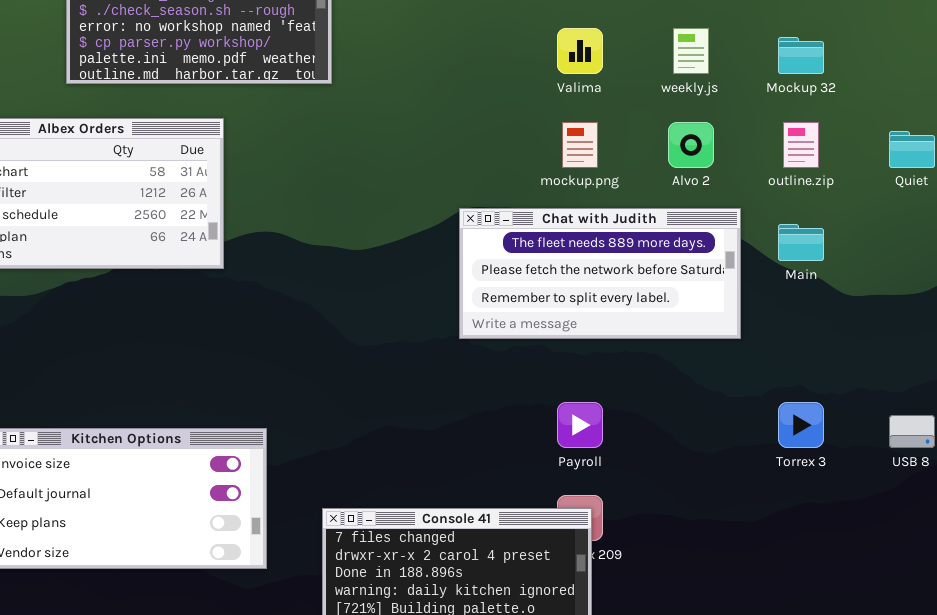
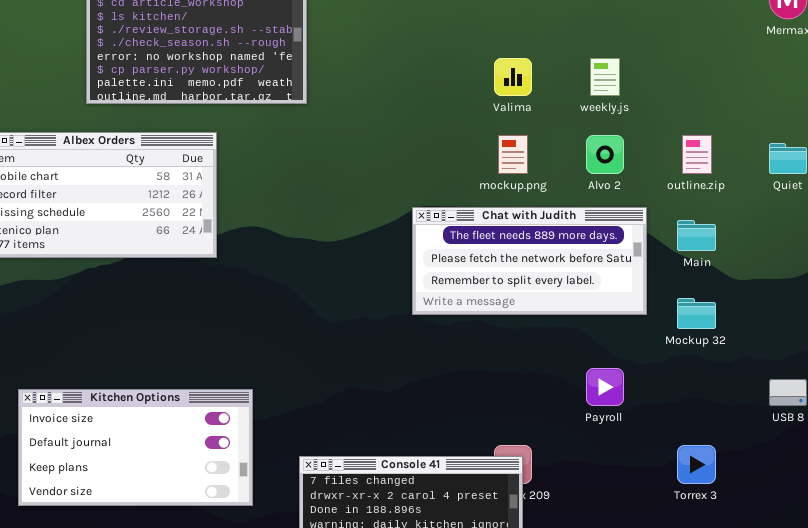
Mockup 32: [778,37,824,74] -> [677,298,716,329], moved
Payroll: [557,402,603,448] -> [586,368,624,406], moved
Torrex 3: [778,402,824,448] -> [677,445,716,484], moved

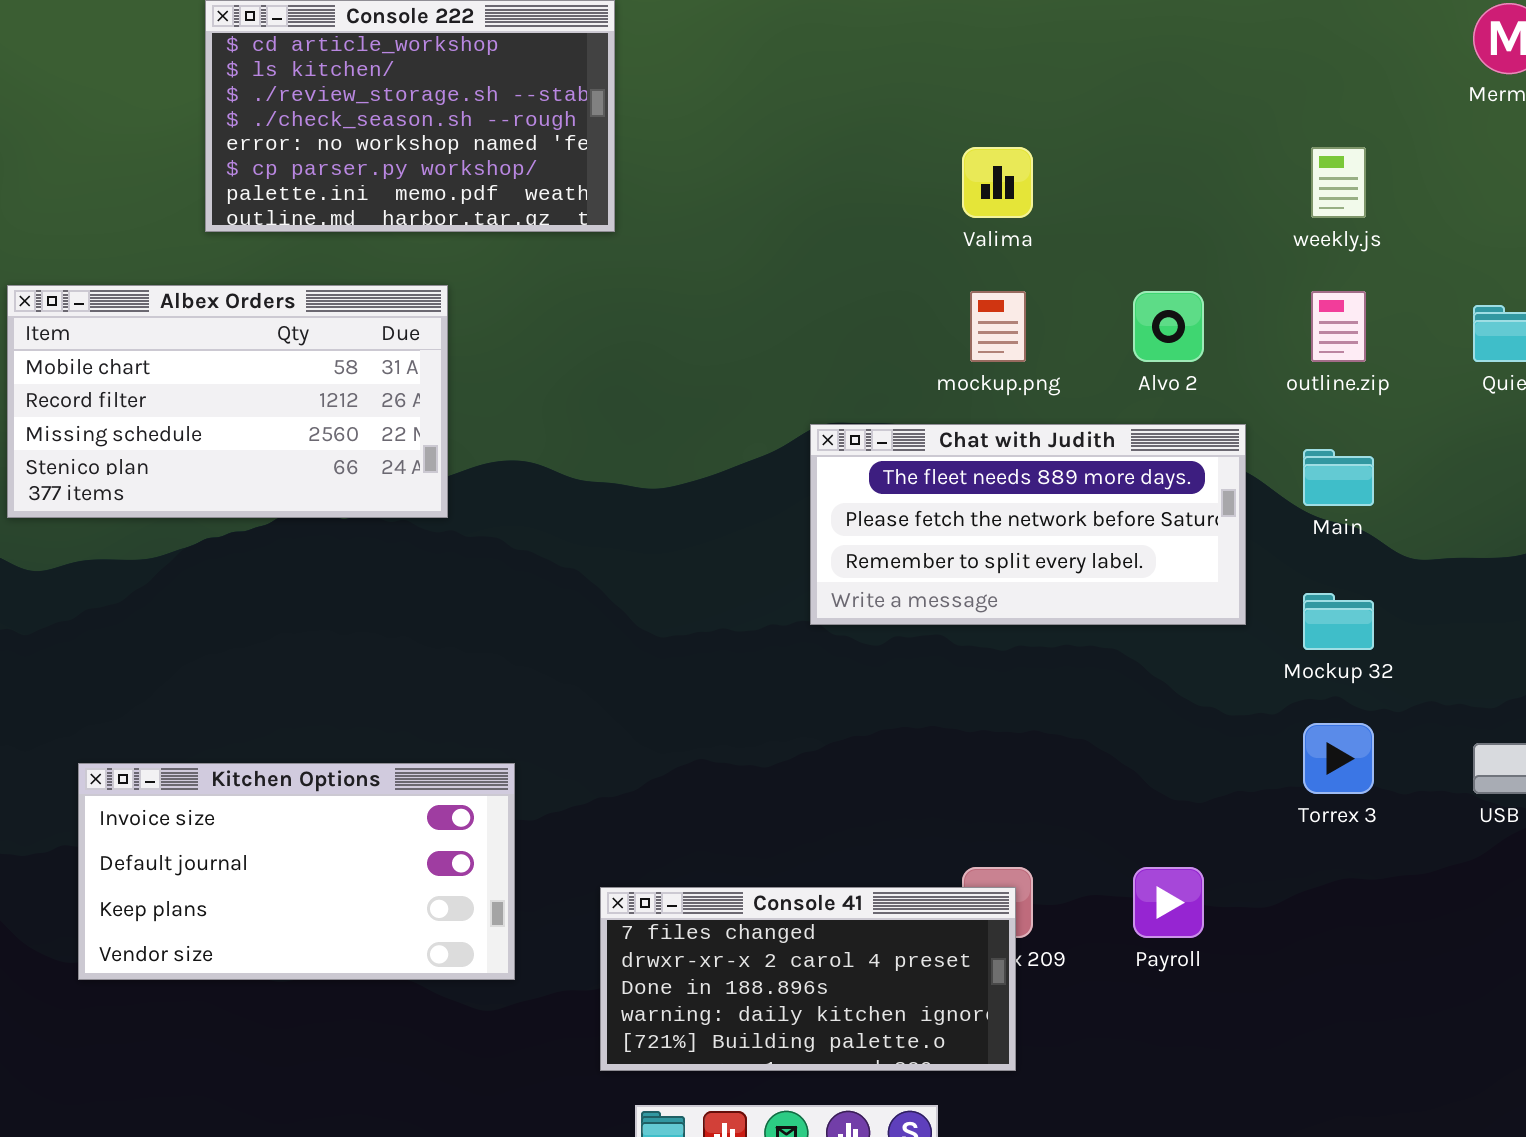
weekly.js: [590,58,620,96] -> [1311,147,1366,218], moved
Payroll: [586,368,624,406] -> [1133,867,1204,938], moved
Torrex 3: [677,445,716,484] -> [1303,723,1374,794], moved

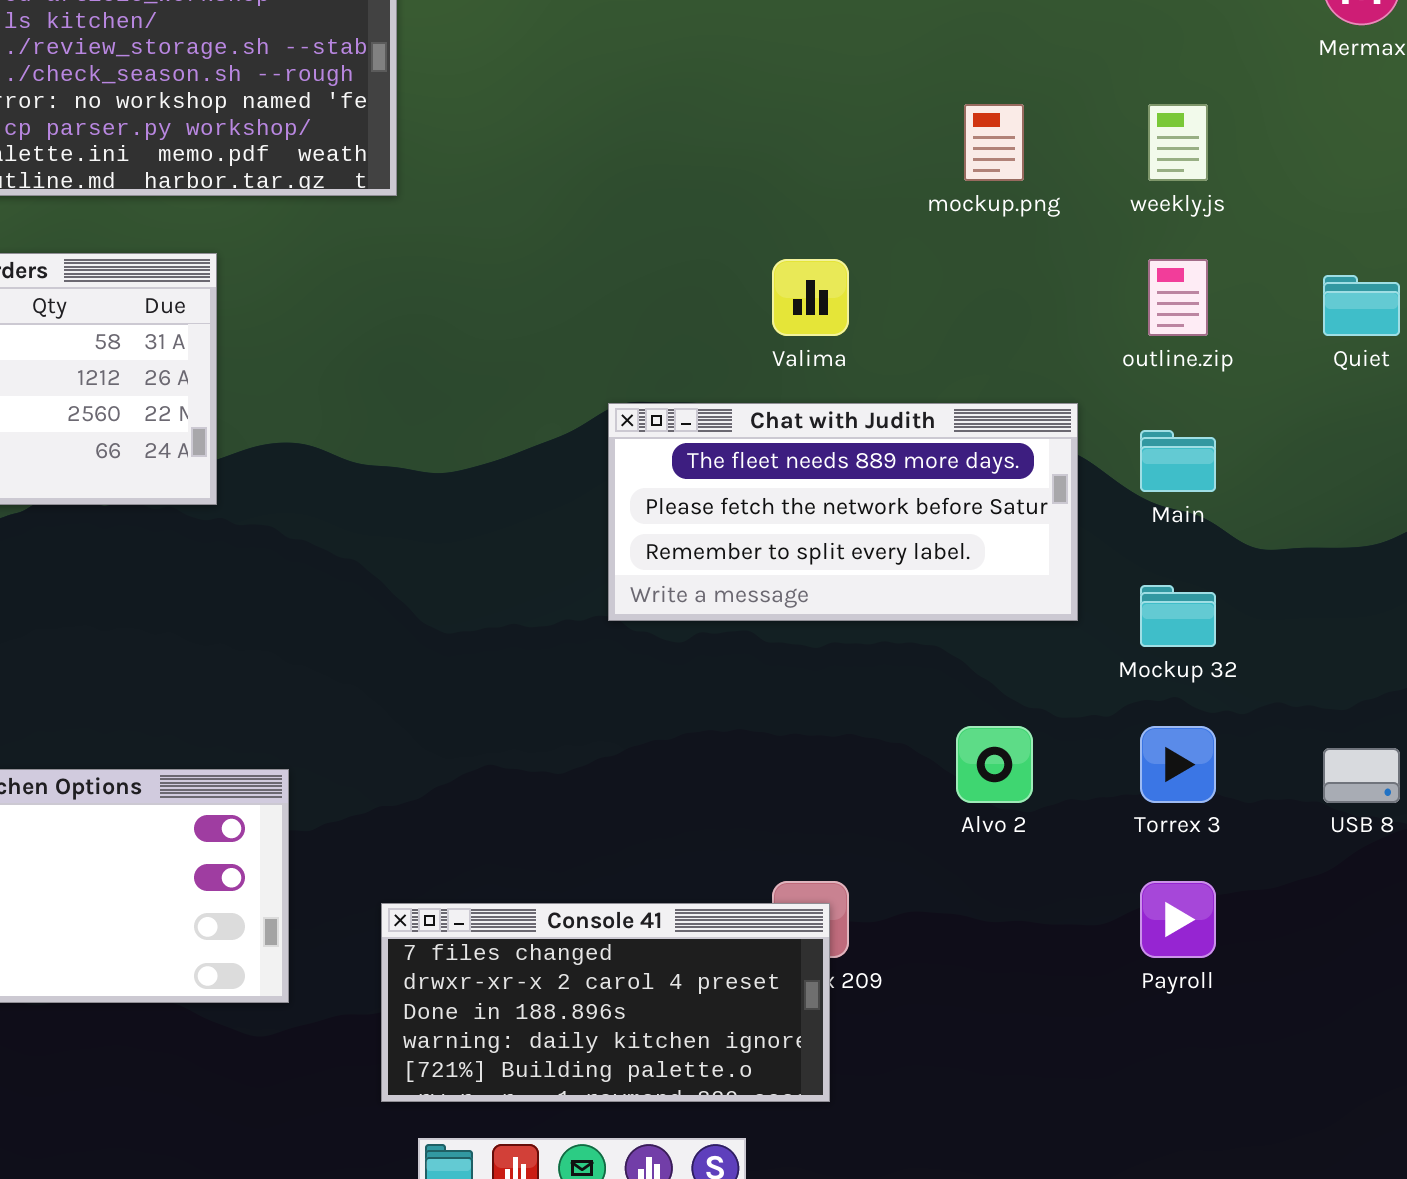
Valima: [962,147,1033,218] -> [772,259,849,336], moved
mockup.png: [970,291,1026,362] -> [964,104,1024,181], moved
Alvo 2: [1133,291,1204,362] -> [956,726,1033,803], moved
Payroll: [1133,867,1204,938] -> [1140,881,1216,958], moved

